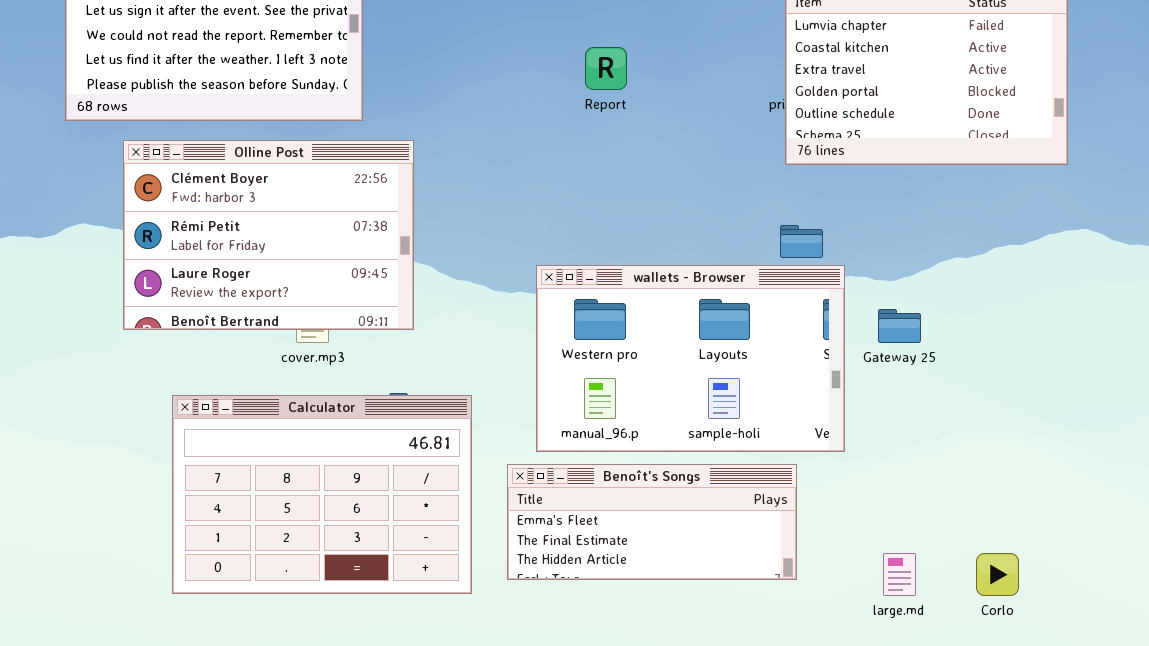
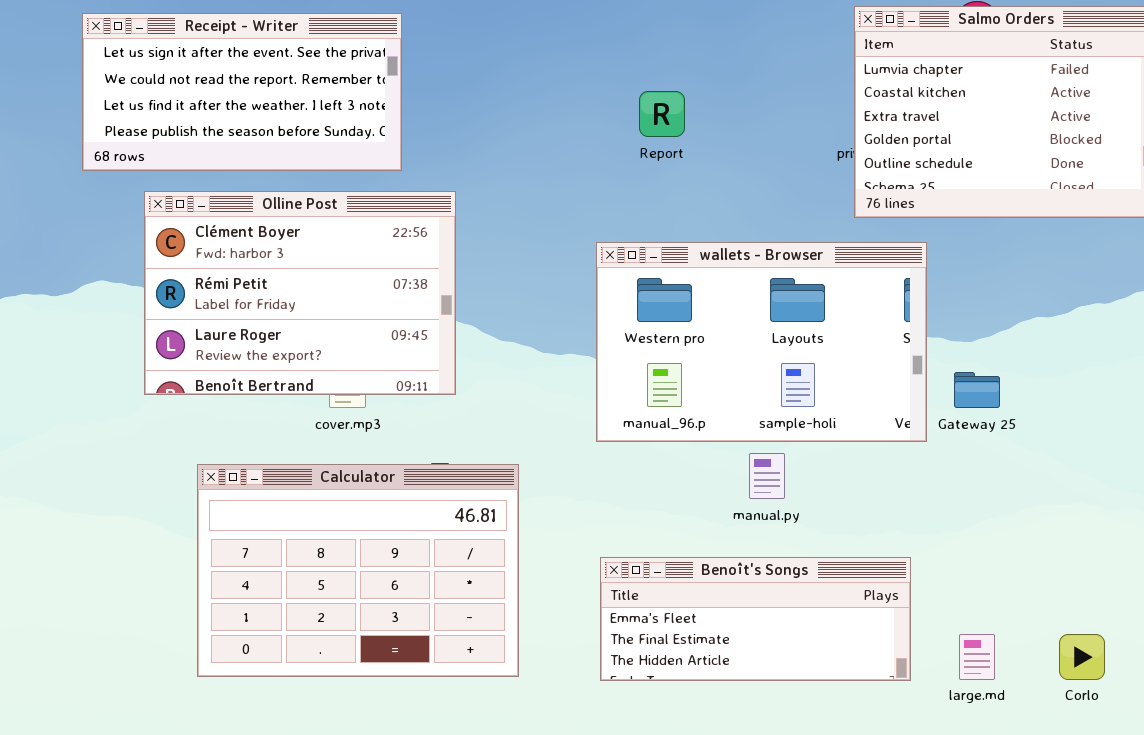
wallets - Browser: [536,265,845,452] -> [596,242,927,442], moved
Benoît's Songs: [507,464,797,580] -> [600,557,911,681], moved

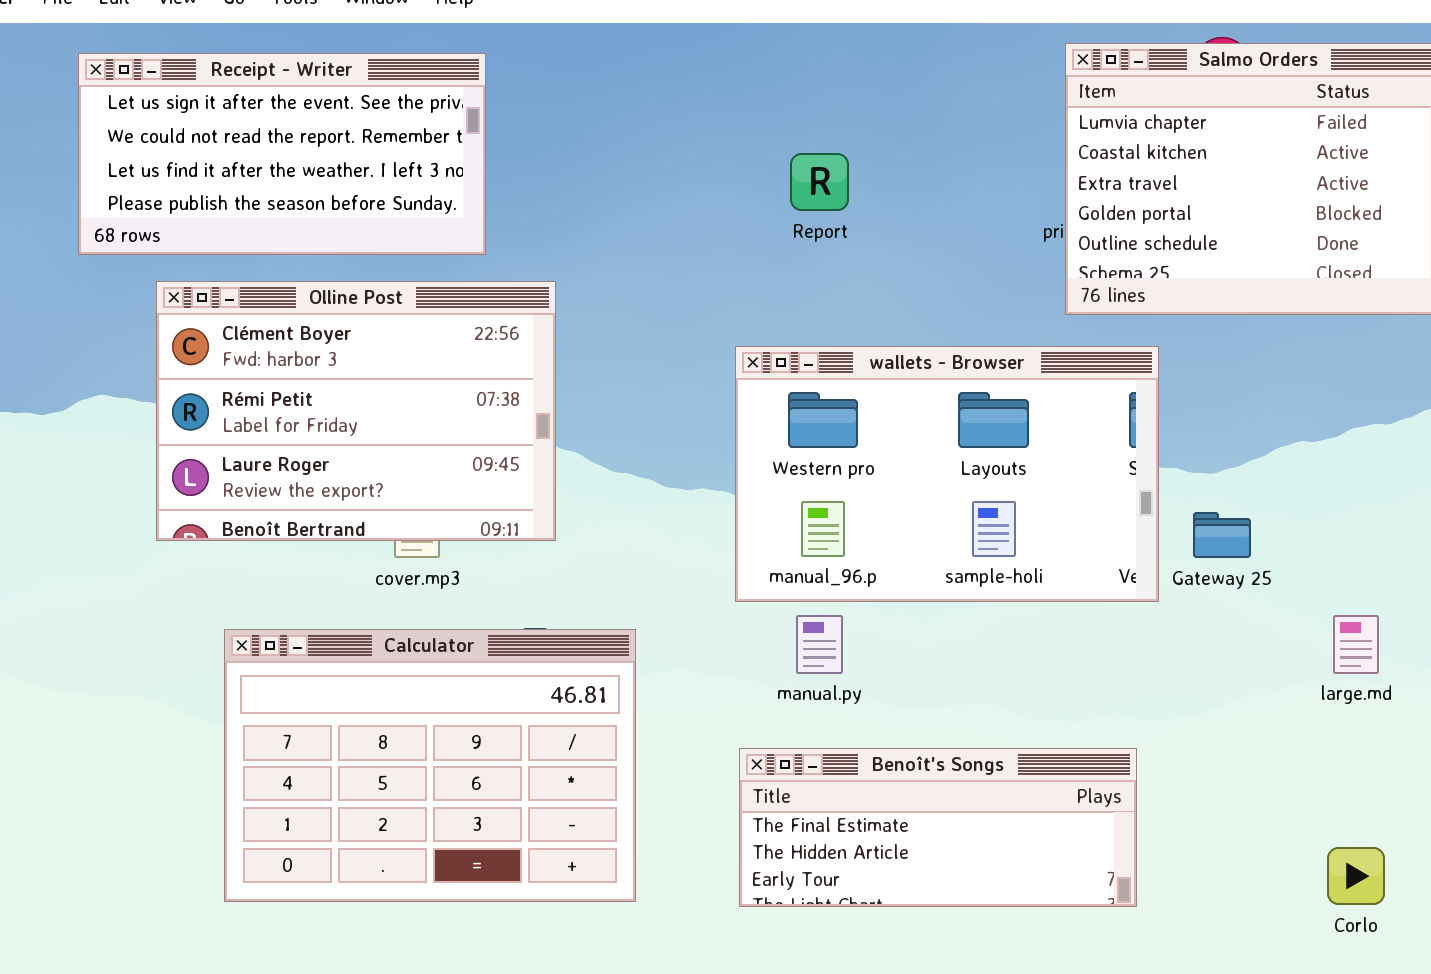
manual.py: [749,453,785,499] -> [796,615,843,674], moved
Benoît's Songs: [600,557,911,681] -> [739,748,1137,907], scrolled down 1 row
large.md: [959,634,995,680] -> [1333,615,1379,674], moved

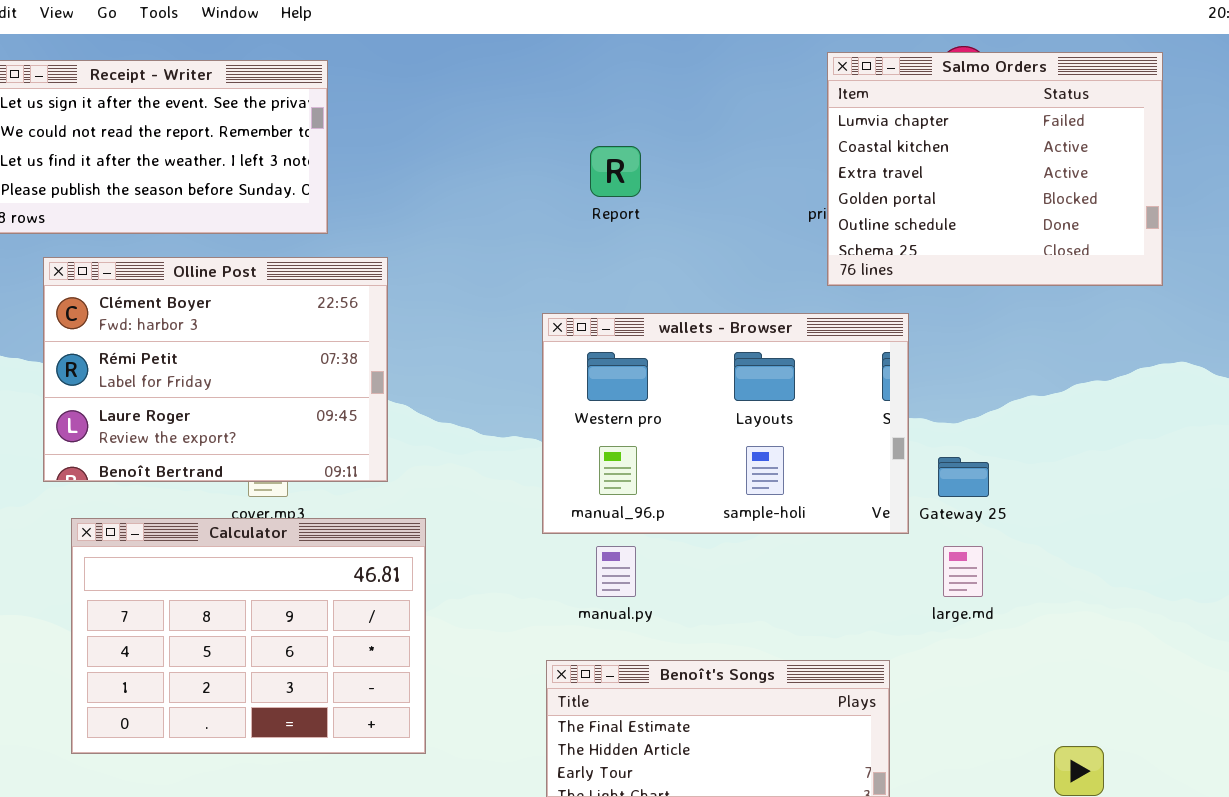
large.md: [1333,615,1379,674] -> [943,546,983,597], moved
Calculator: [224,629,636,902] -> [71,518,426,754], moved

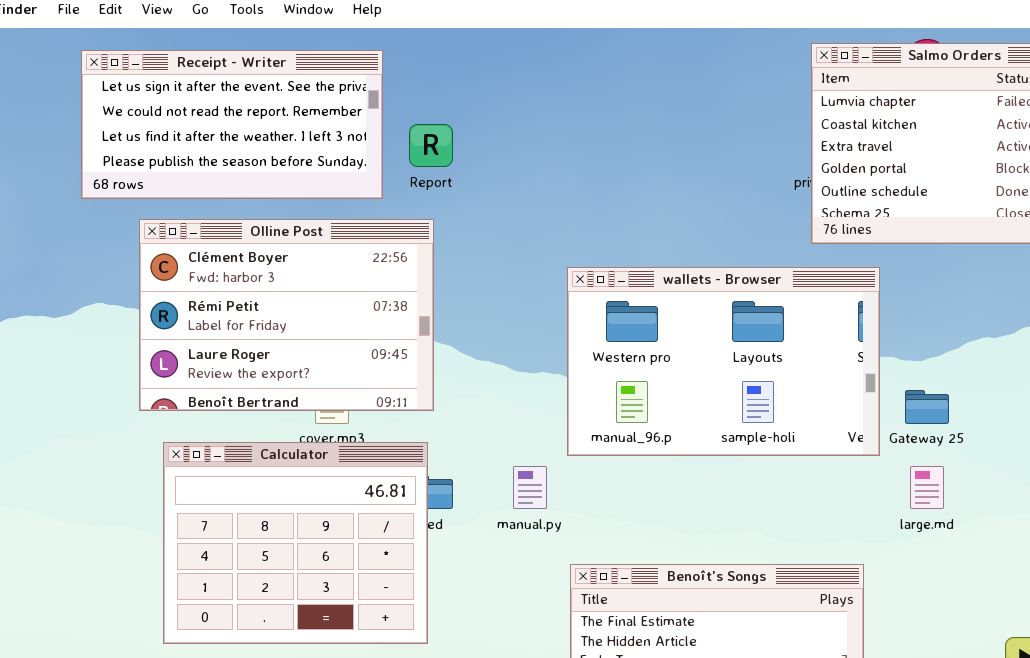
Report: [590,146,641,197] -> [409,124,453,167], moved
Calculator: [71,518,426,754] -> [163,442,428,644], resized
manual.py: [596,546,636,597] -> [513,466,547,509], moved

